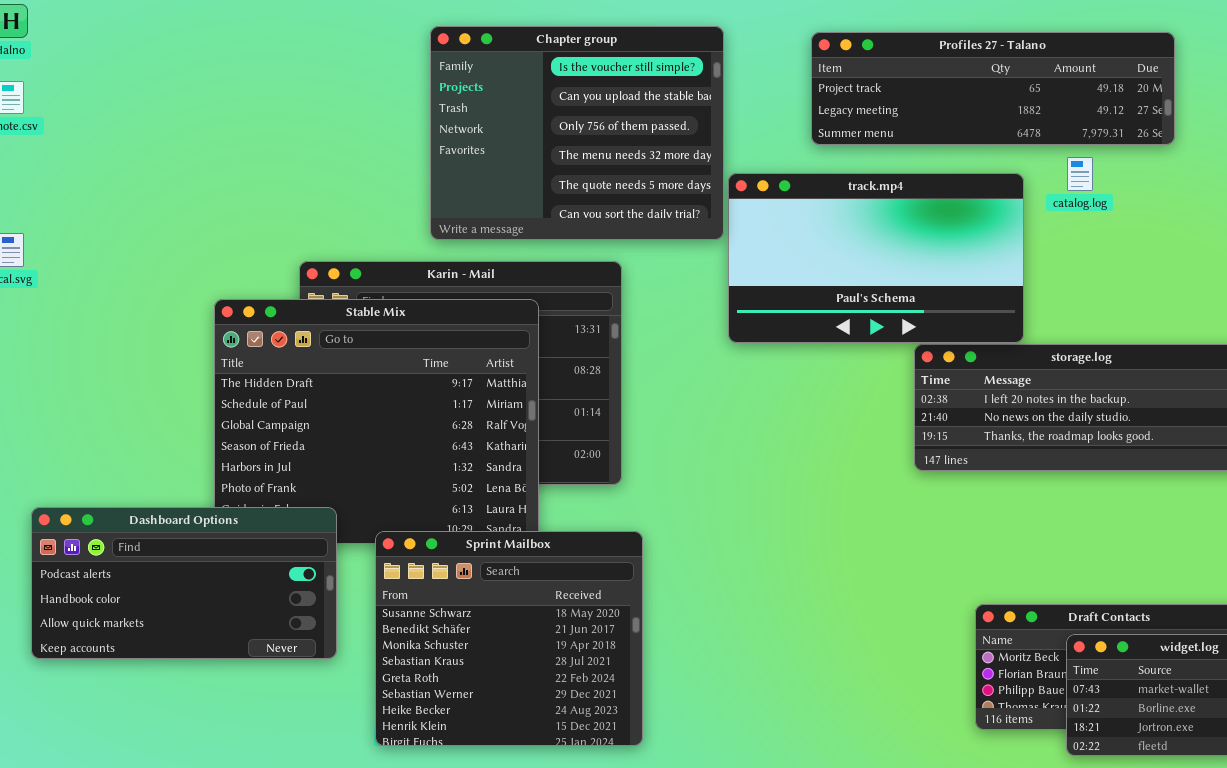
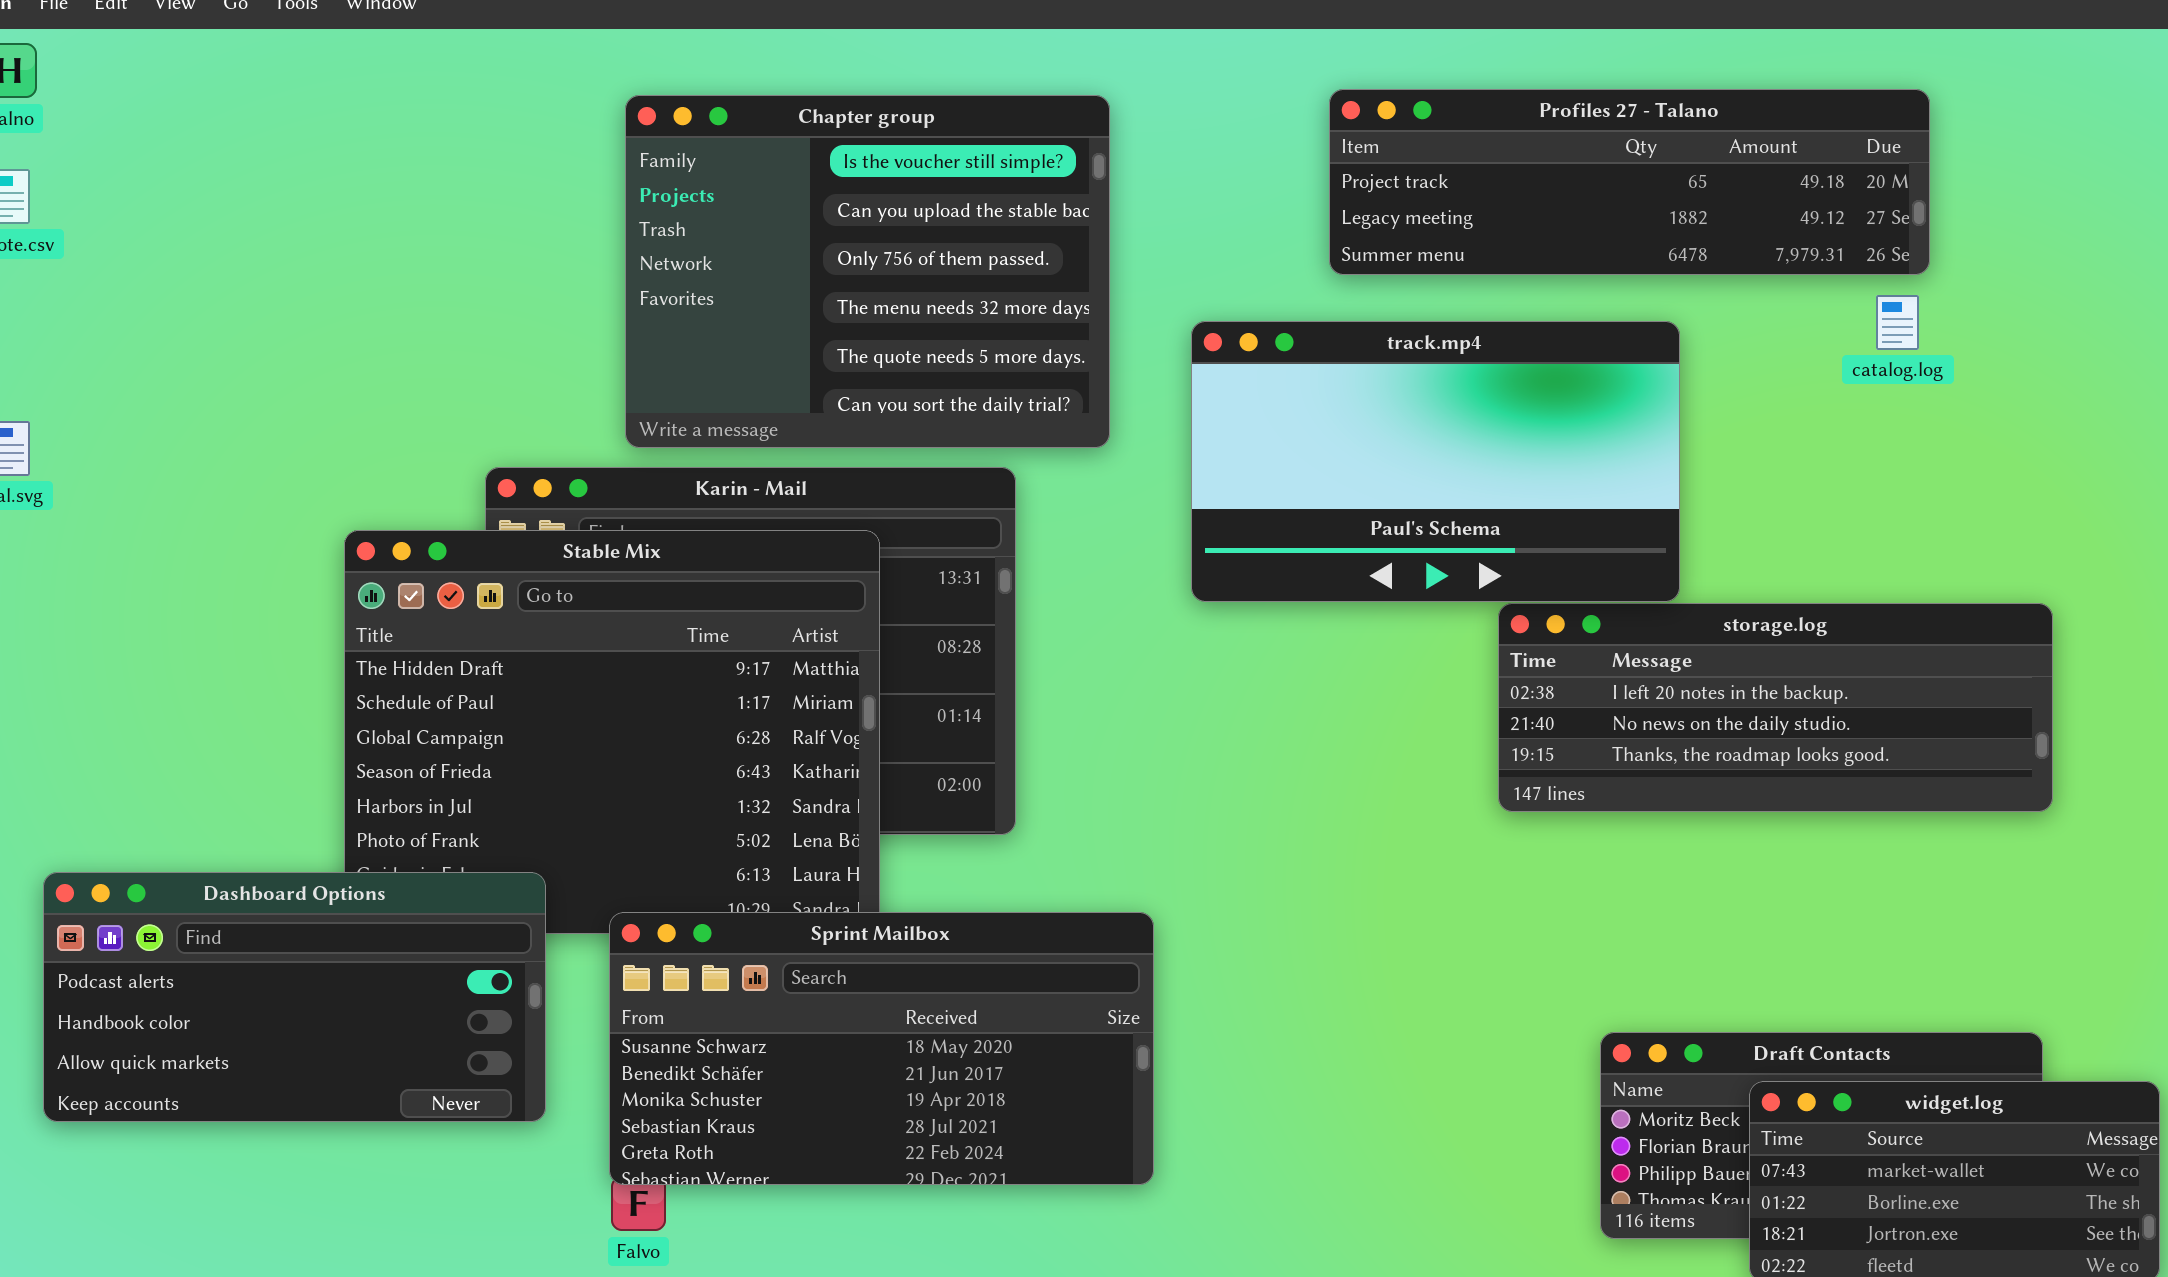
Chapter group: [430,26,724,240] -> [625,95,1110,448], moved
catalog.log: [1067,157,1093,191] -> [1876,295,1919,350], moved
Sprint Mailbox: [375,531,643,746] -> [609,912,1154,1185], resized

